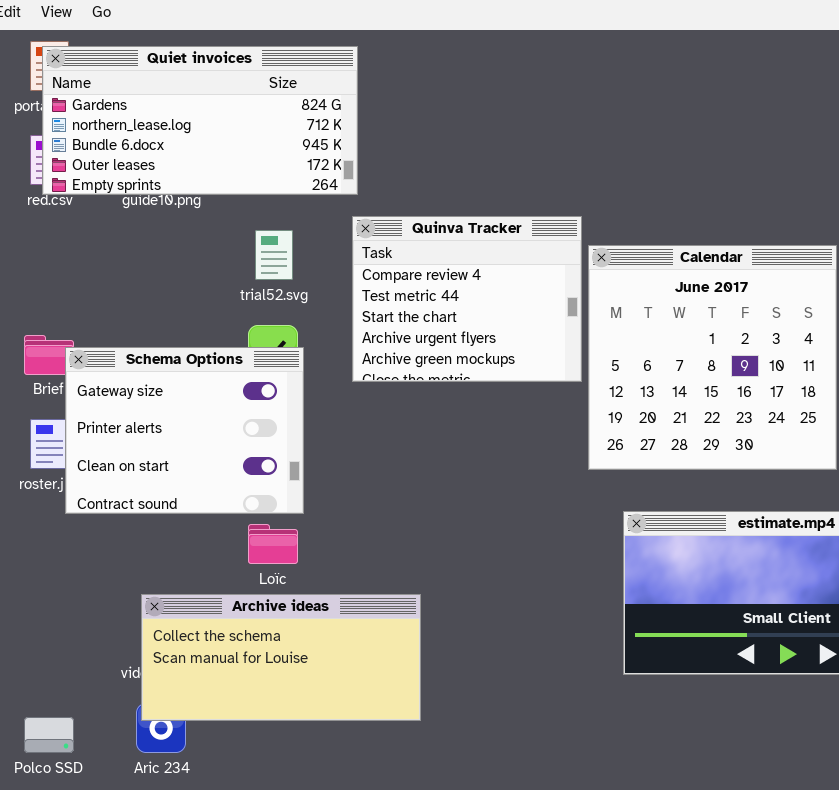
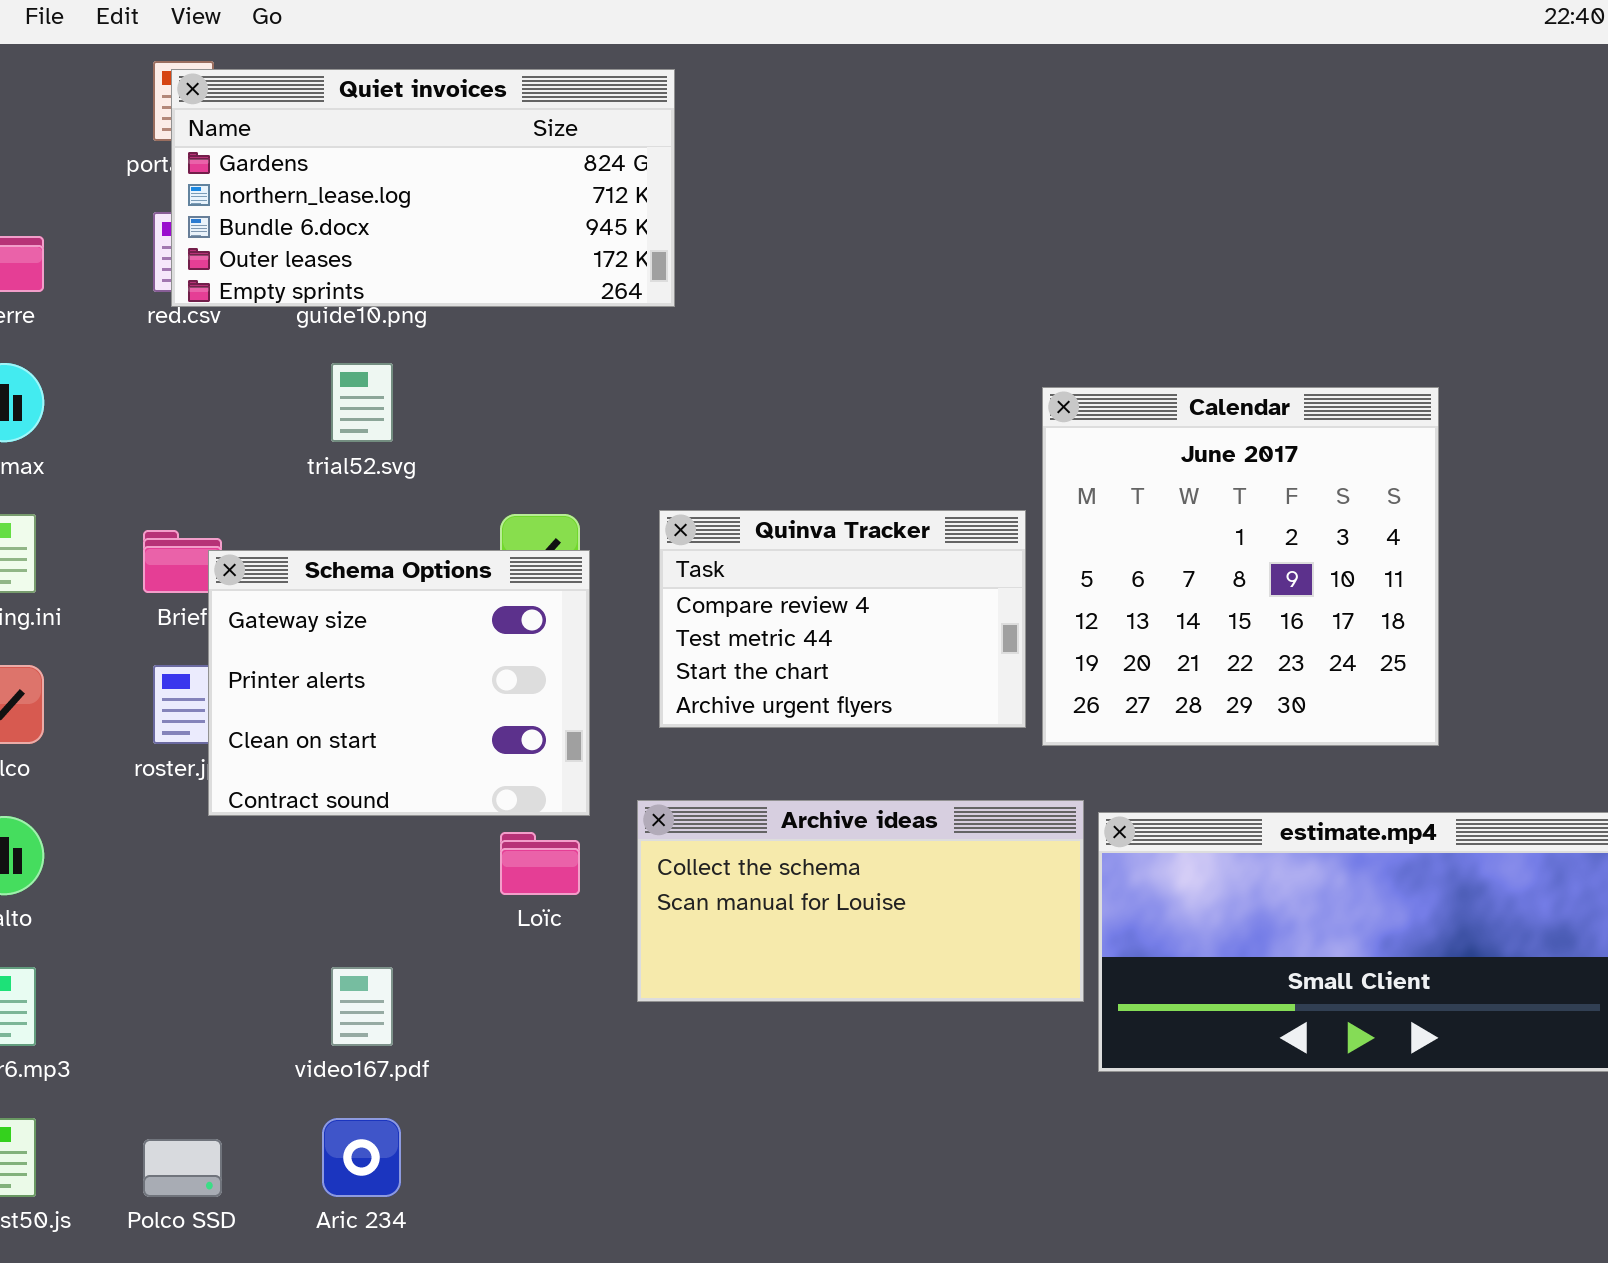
Quinva Tracker: [352,216,582,382] -> [659,510,1026,728], moved, resized
trial52.svg: [255,230,293,280] -> [331,363,393,442], moved
Archive ideas: [141,594,421,721] -> [637,800,1084,1002], moved

